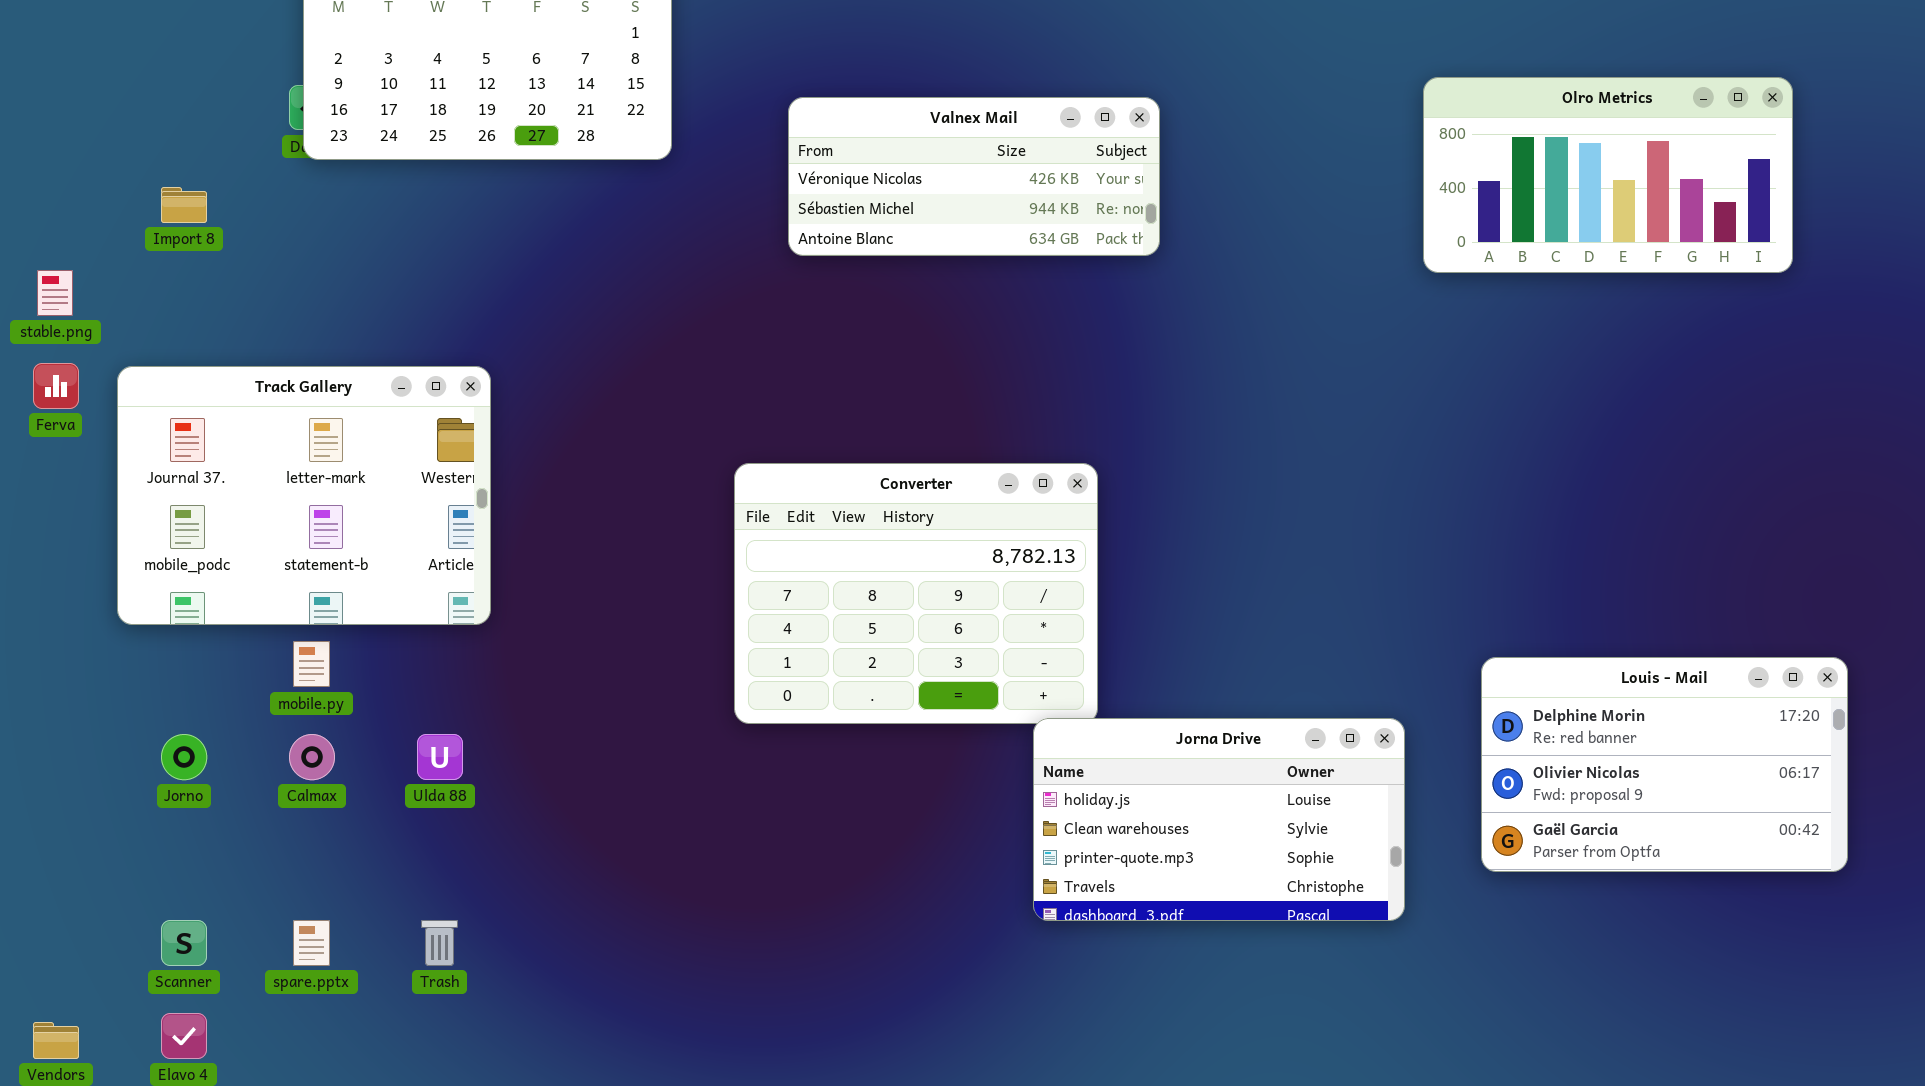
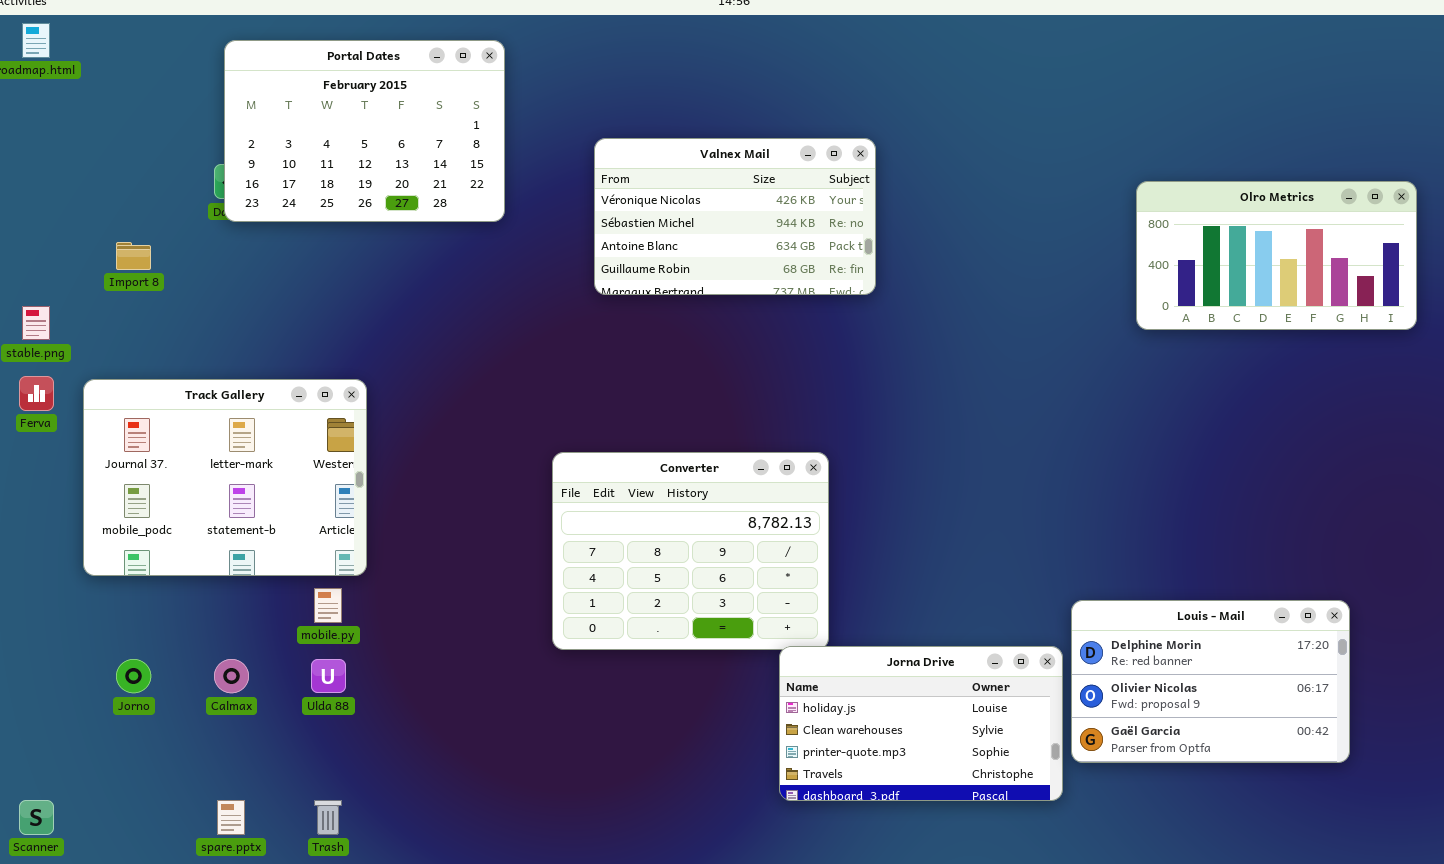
Olro Metrics: [1423,77,1793,273] -> [1136,181,1417,330], moved
Valnex Mail: [788,97,1160,256] -> [594,138,876,295], resized
mobile.py: [293,641,330,687] -> [314,588,342,623], moved
Louis - Mail: [1481,657,1848,872] -> [1071,600,1350,763], moved
Scanner: [161,920,207,966] -> [19,800,54,835], moved

